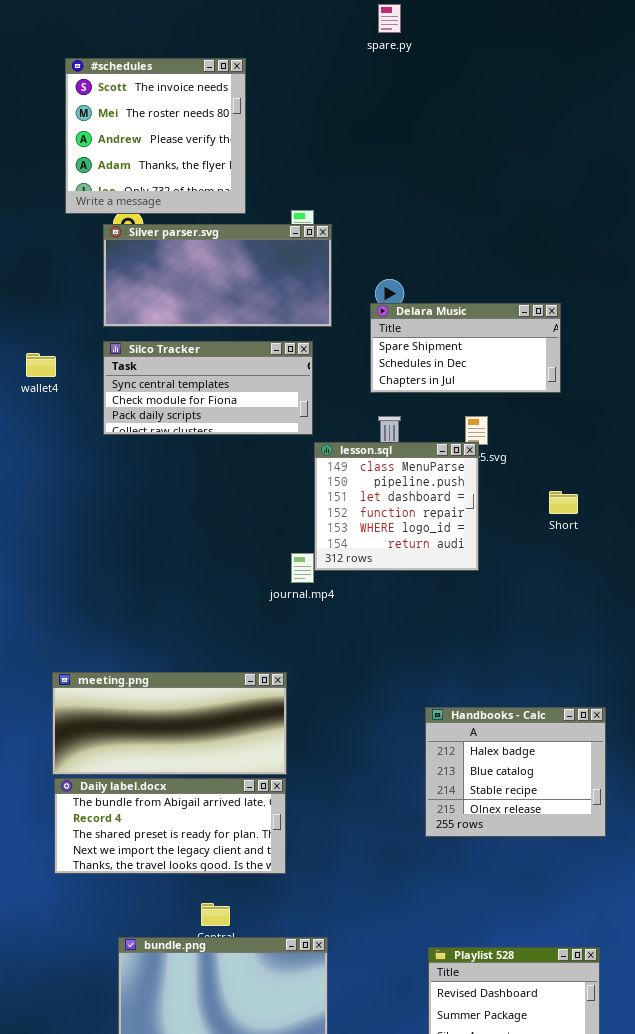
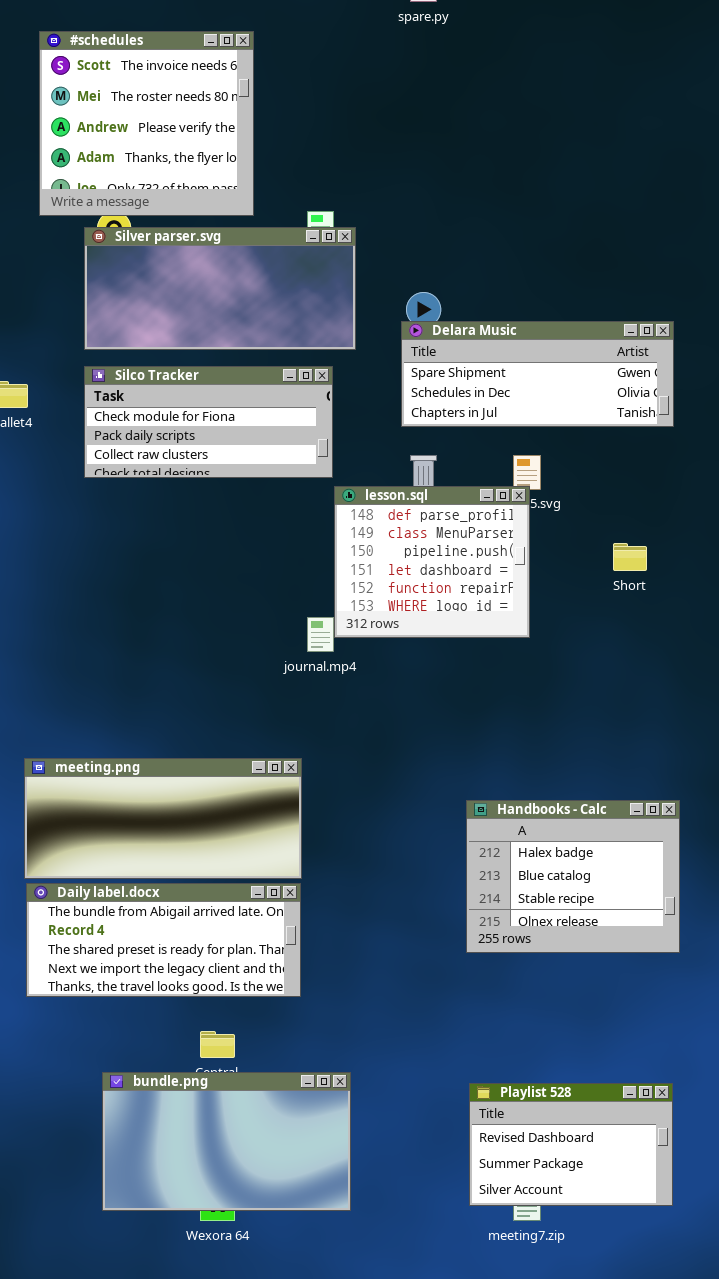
Delara Music: [370,303,561,393] -> [401,321,674,427], resized
Silco Tracker: [103,341,313,435] -> [84,366,333,478], scrolled down 1 row
lesson.sql: [314,442,479,571] -> [334,486,530,638], scrolled up 1 row

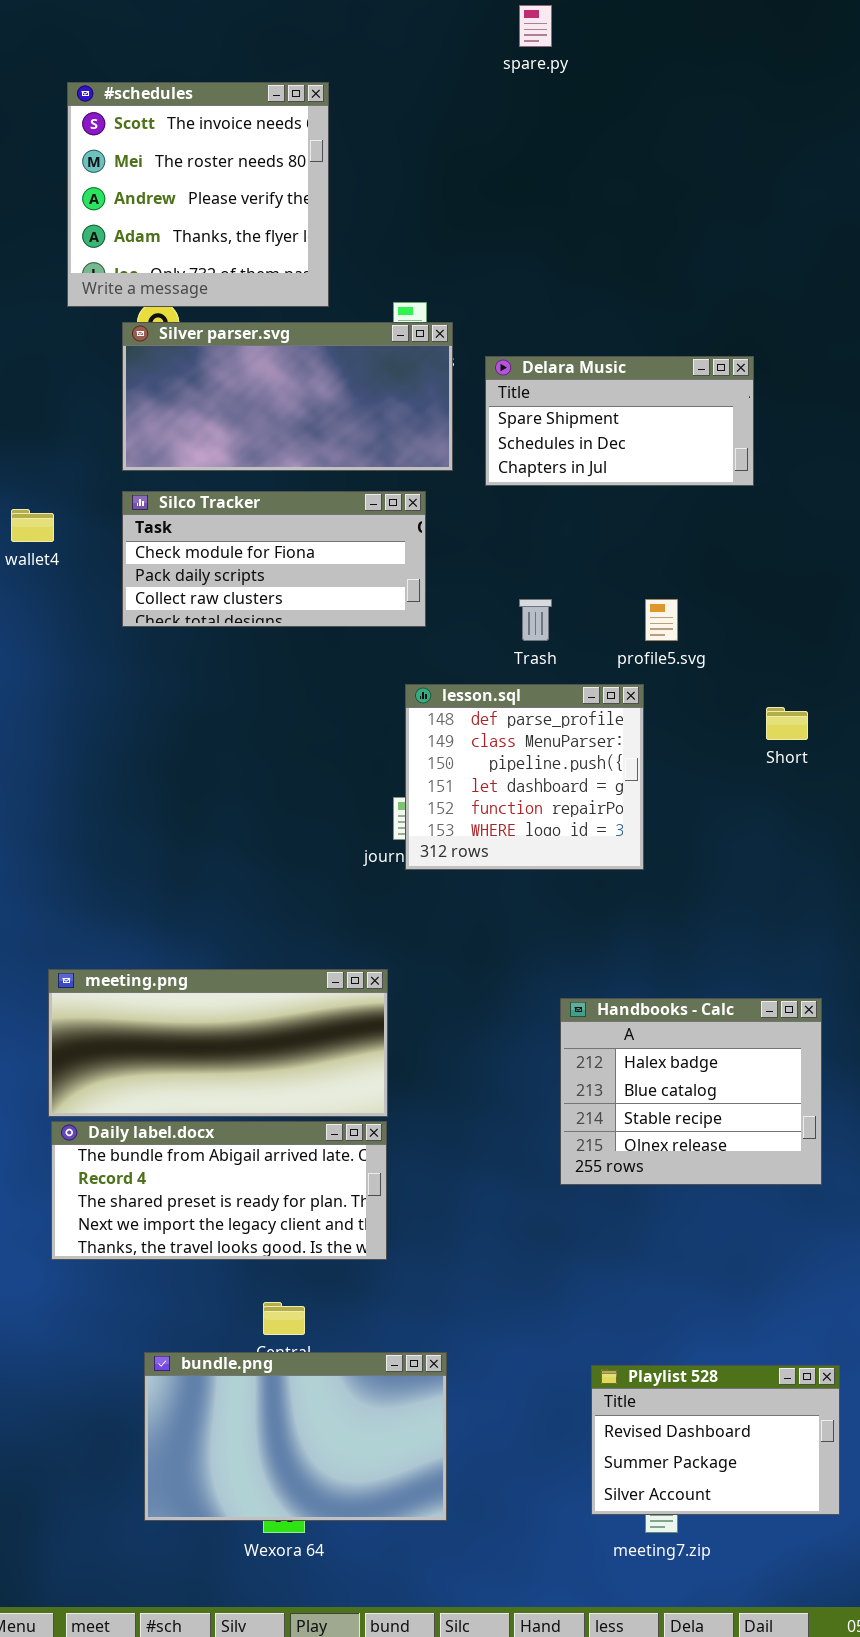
Delara Music: [401,321,674,427] -> [485,356,754,486], moved, resized
lesson.sql: [334,486,530,638] -> [405,684,644,870], moved
Handbooks - Calc: [466,800,680,953] -> [560,998,822,1185], moved

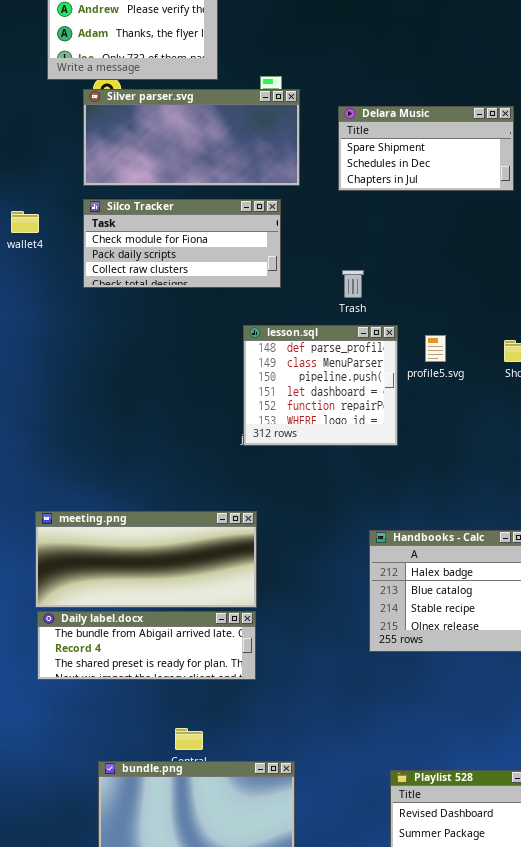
Delara Music: [485,356,754,486] -> [338,106,514,191], moved
profile5.svg: [645,599,678,641] -> [425,335,446,362], moved
lesson.sql: [405,684,644,870] -> [243,325,398,446], moved
Daily label.docx: [51,1121,387,1260] -> [37,611,256,680], resized

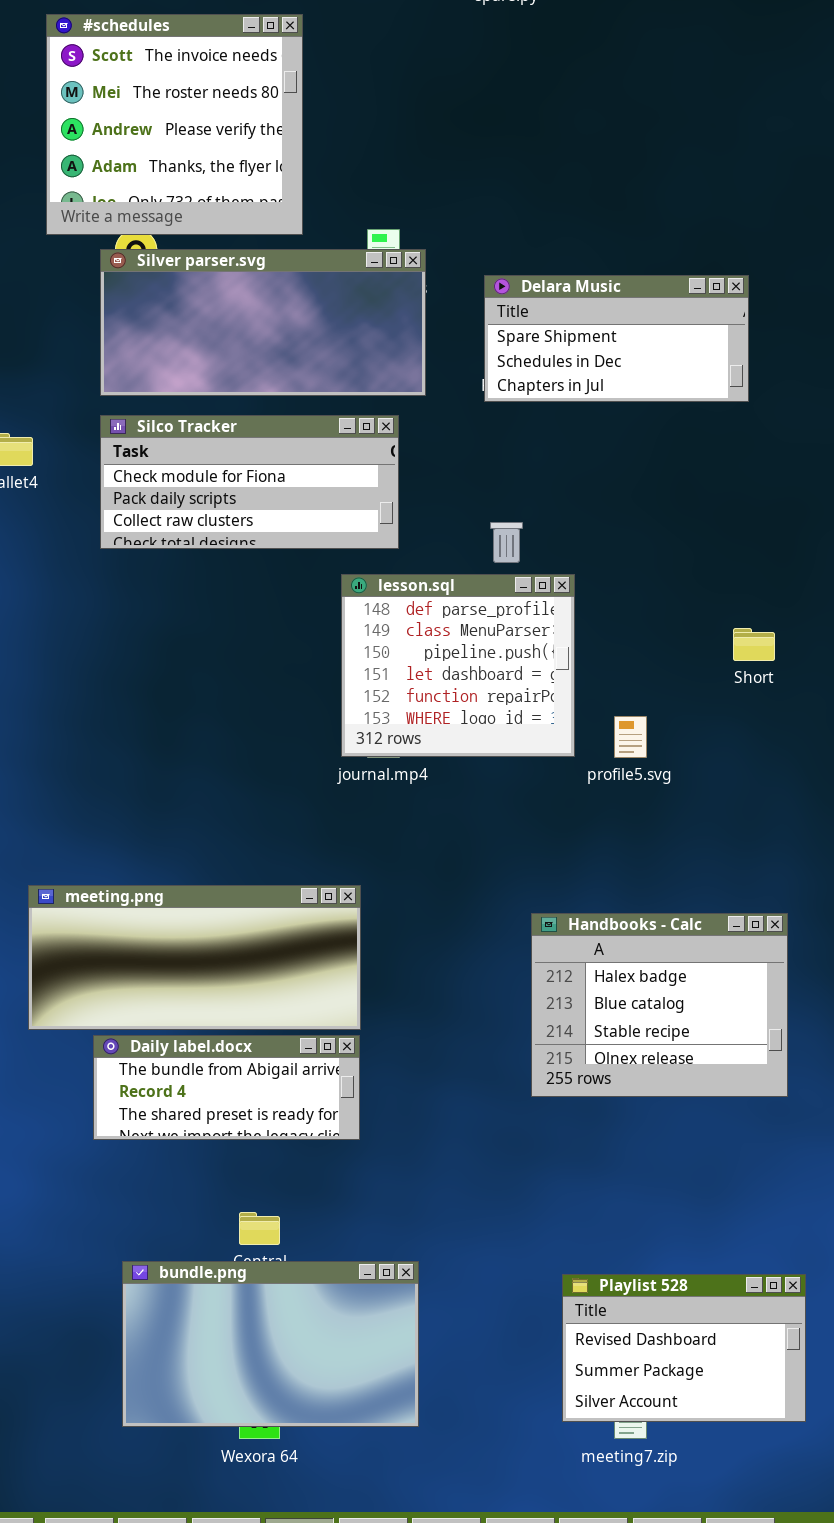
lesson.sql: [243,325,398,446] -> [341,574,575,757], moved
profile5.svg: [425,335,446,362] -> [614,716,647,758], moved
Daily label.docx: [37,611,256,680] -> [93,1035,360,1140], resized

